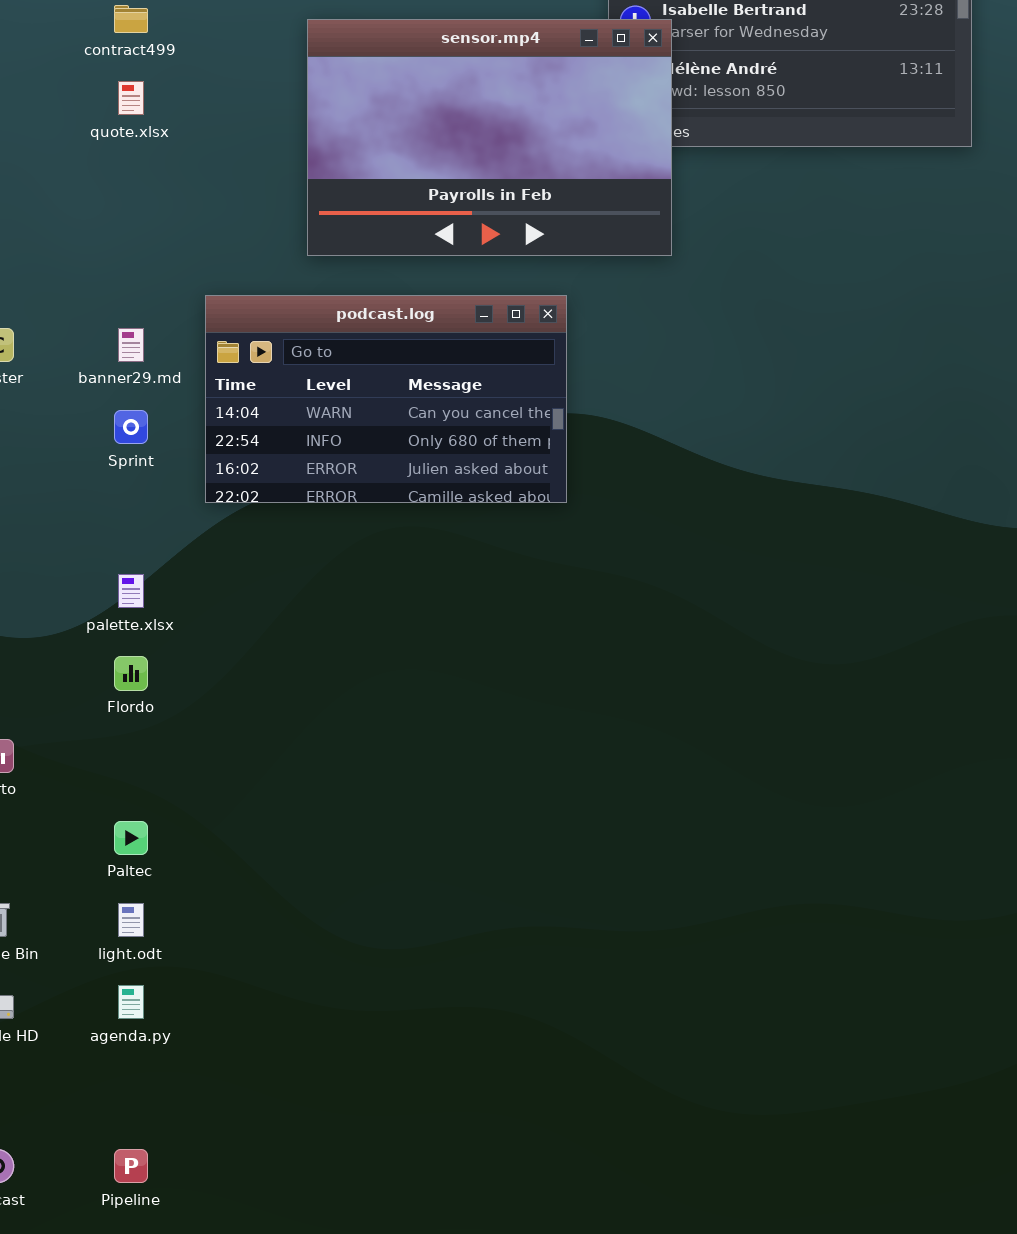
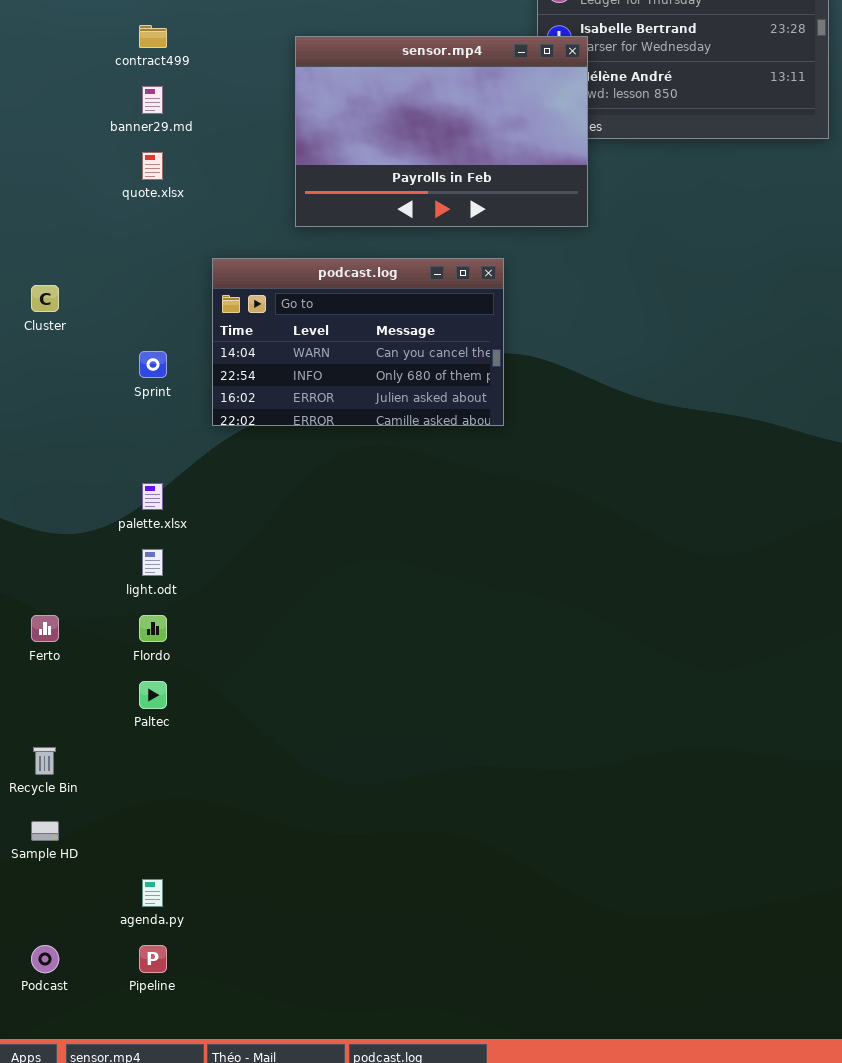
quote.xlsx: [118,81,144,115] -> [142,152,163,180], moved
banner29.md: [118,328,144,362] -> [142,86,163,114], moved
Flordo: [114,656,148,691] -> [139,615,167,642], moved
light.odt: [118,903,144,937] -> [142,549,163,576], moved
agenda.py: [118,985,144,1019] -> [142,879,163,907], moved

